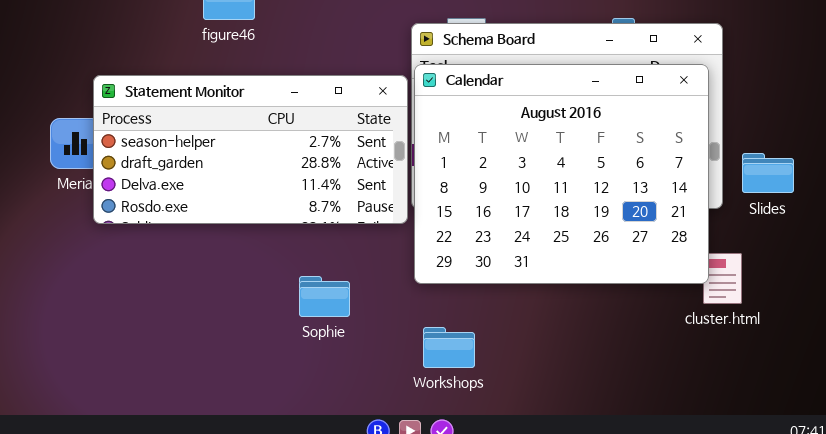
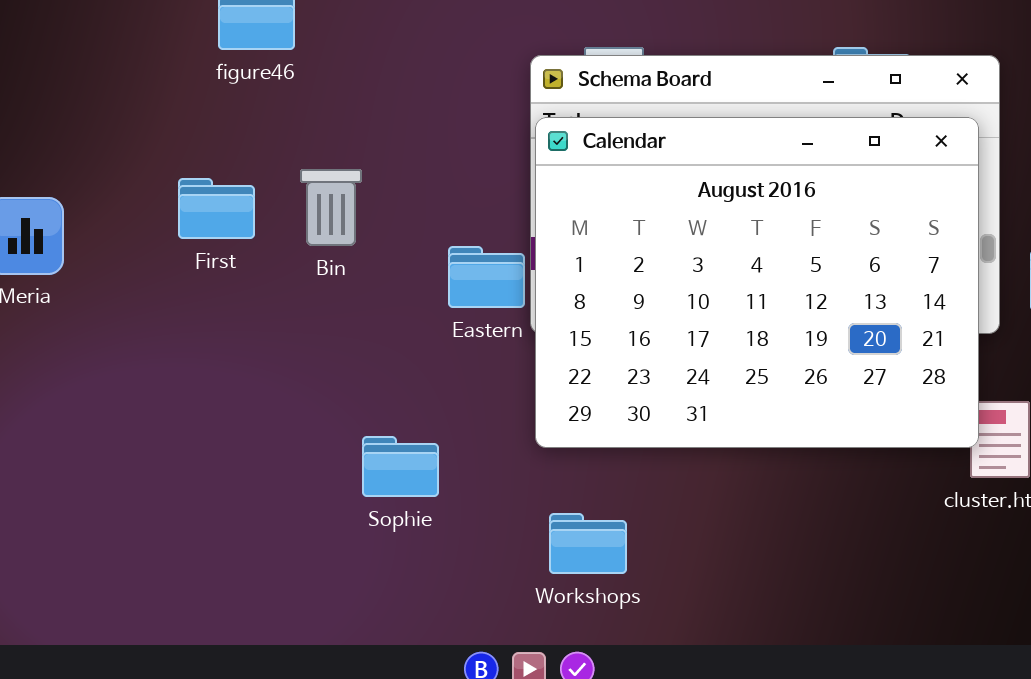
Statement Monitor: [93,75,408,224] -> none, closed

